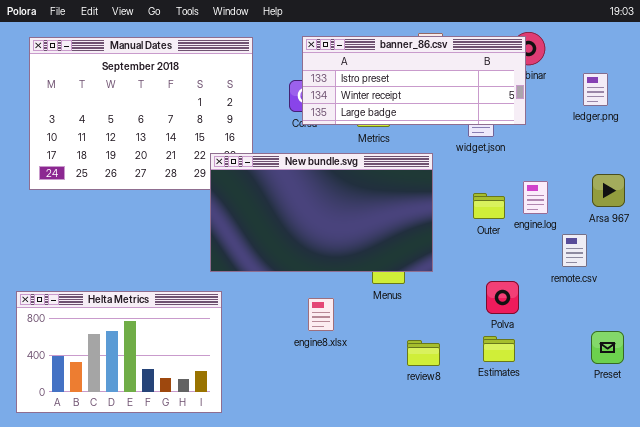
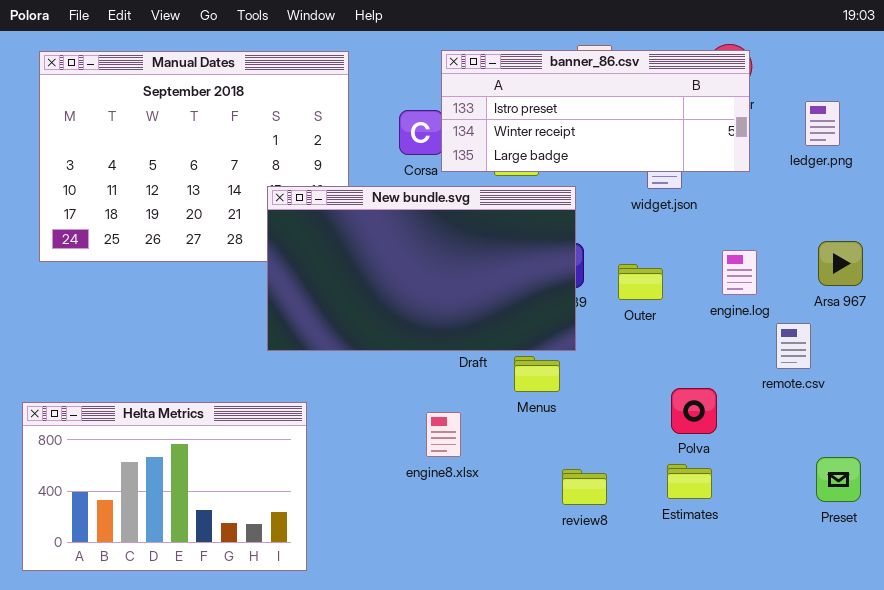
banner_86.csv: [302,36,526,125] -> [441,50,750,172], moved
New bundle.svg: [210,153,433,272] -> [267,186,576,351], moved
Outer: [473,193,505,219] -> [618,264,663,300], moved

